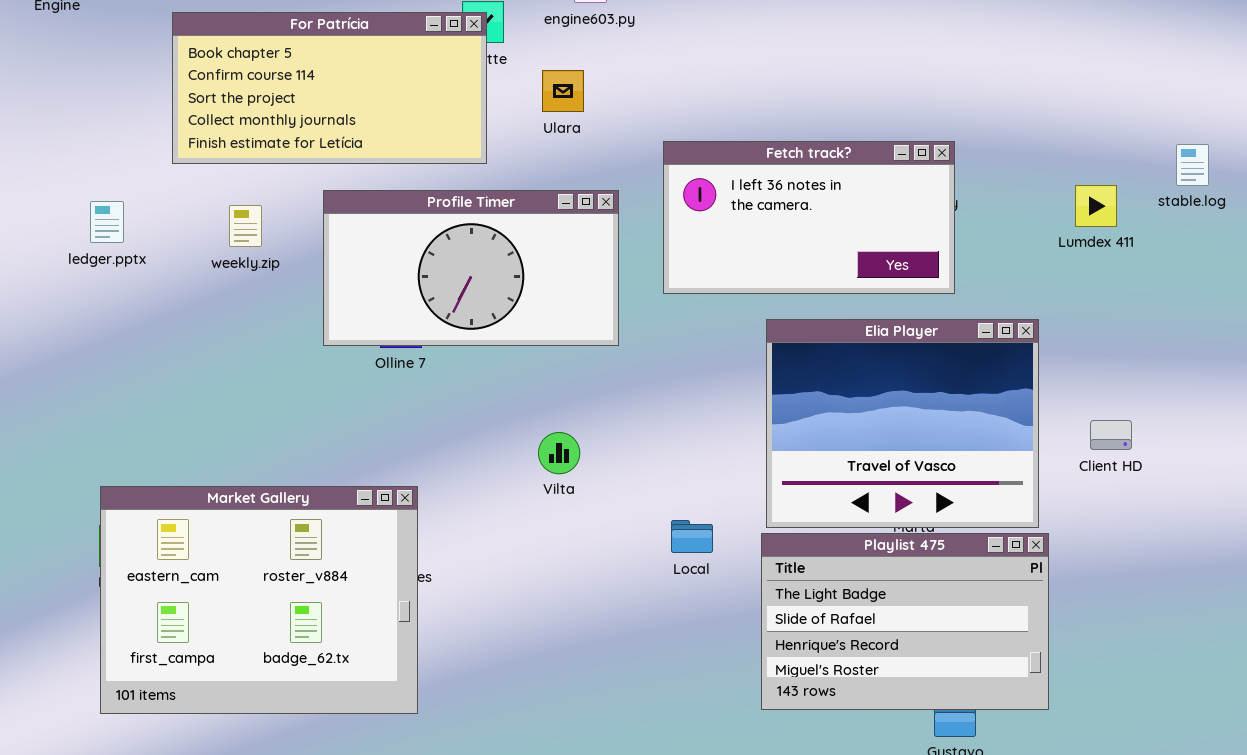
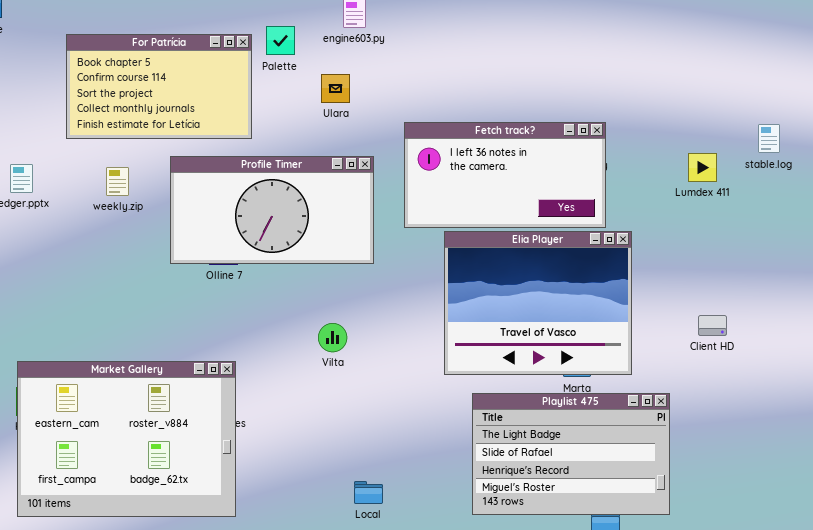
For Patrícia: [172,12,487,164] -> [66,34,252,139], resized
Elia Player: [766,319,1039,528] -> [444,231,632,375], moved
Local: [671,520,713,553] -> [354,481,383,504], moved

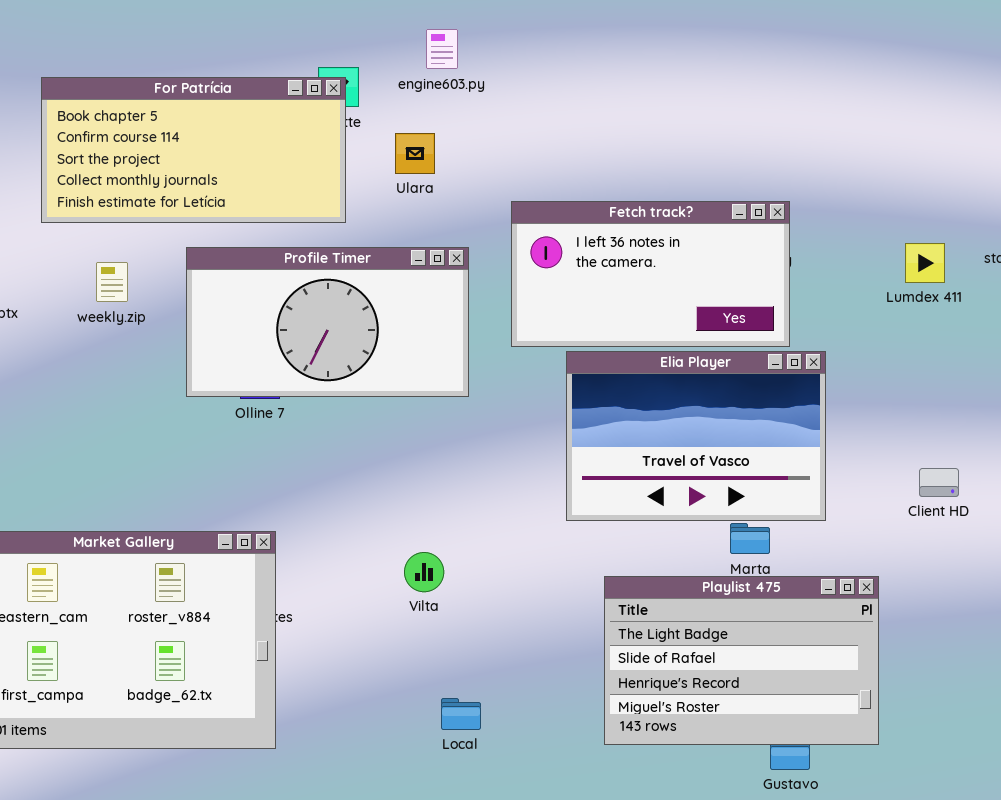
For Patrícia: [66,34,252,139] -> [41,77,346,223], resized
Elia Player: [444,231,632,375] -> [566,351,826,521], resized
Vilta: [318,323,347,352] -> [404,552,444,592], moved

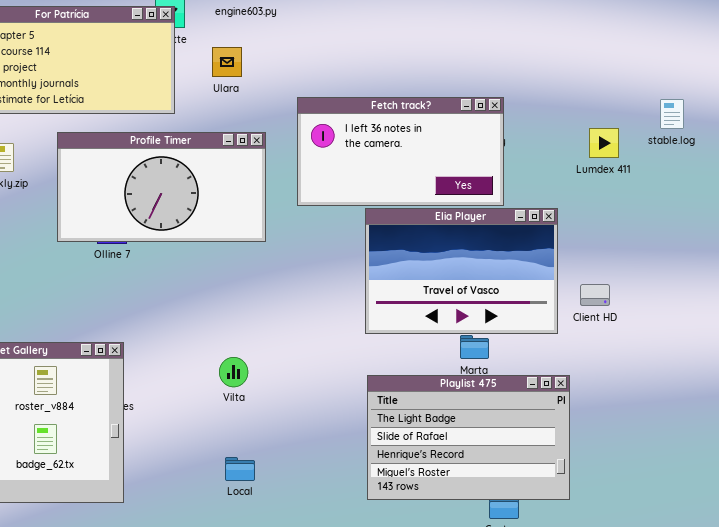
Elia Player: [566,351,826,521] -> [365,208,558,334], moved
Client HD: [919,468,959,497] -> [580,284,610,306], moved
Local: [441,698,481,730] -> [225,457,255,481], moved

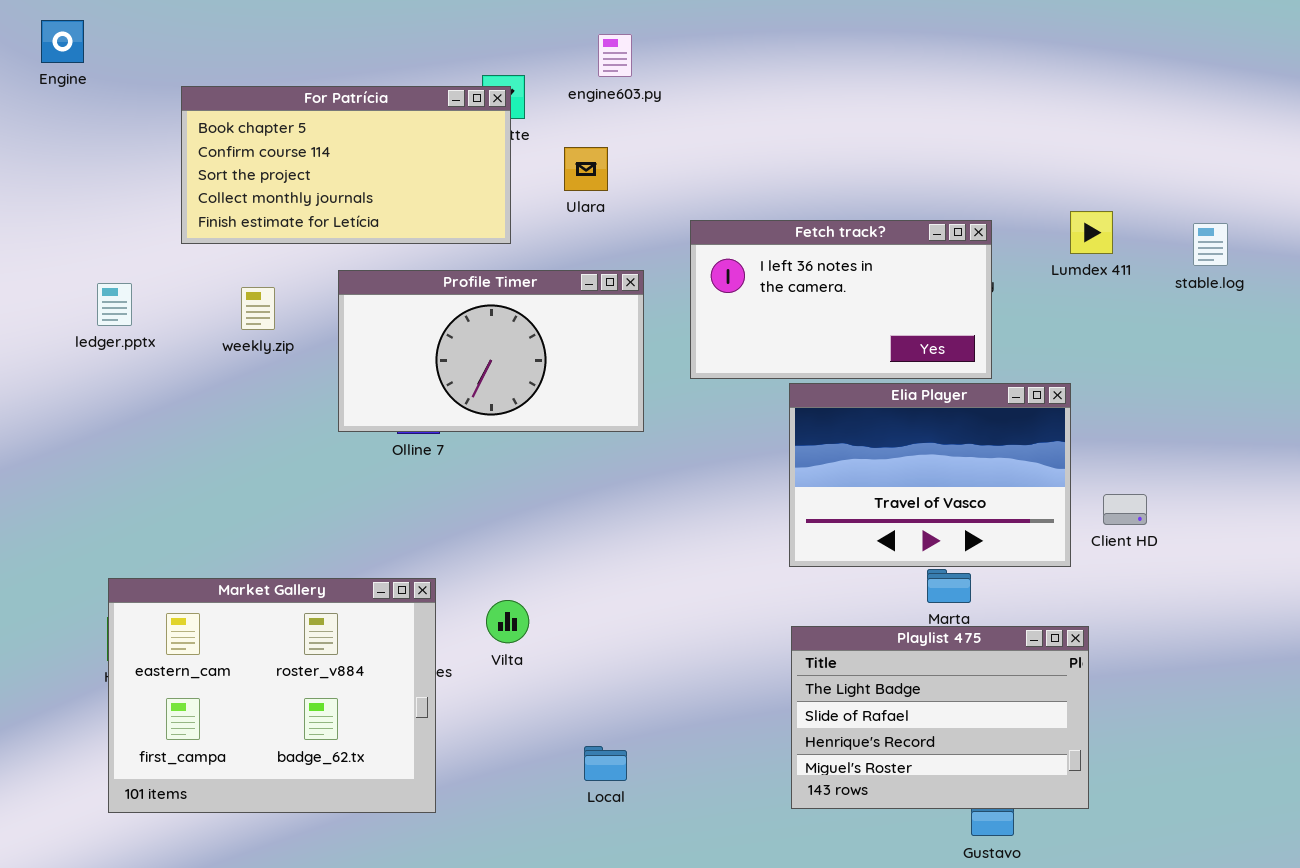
stable.log: [660,99,684,129] -> [1193,223,1228,266], moved
Lumdex 411: [589,128,619,158] -> [1070,211,1113,254], moved
Vilta: [219,357,248,387] -> [486,600,529,643], moved

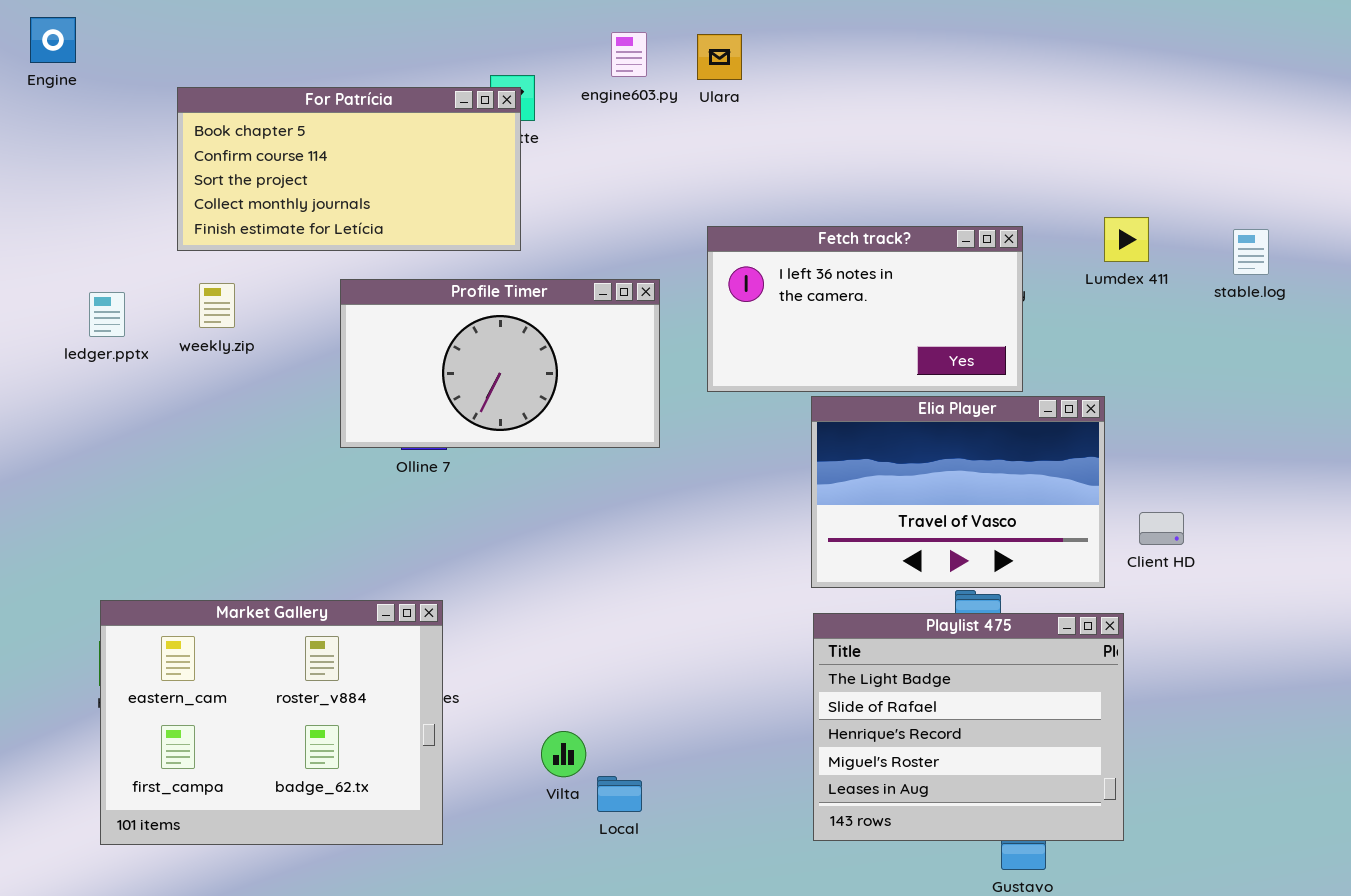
Ulara: [564,147,608,191] -> [697,34,742,80], moved
weekly.zip: [241,287,275,330] -> [199,283,235,328], moved
Vilta: [486,600,529,643] -> [541,731,586,777], moved
Playlist 475: [791,626,1089,809] -> [813,613,1124,841], resized

